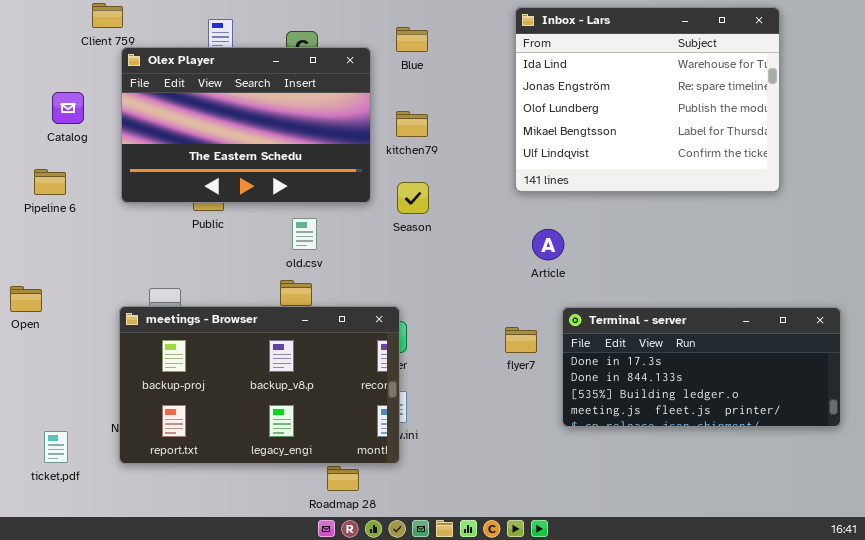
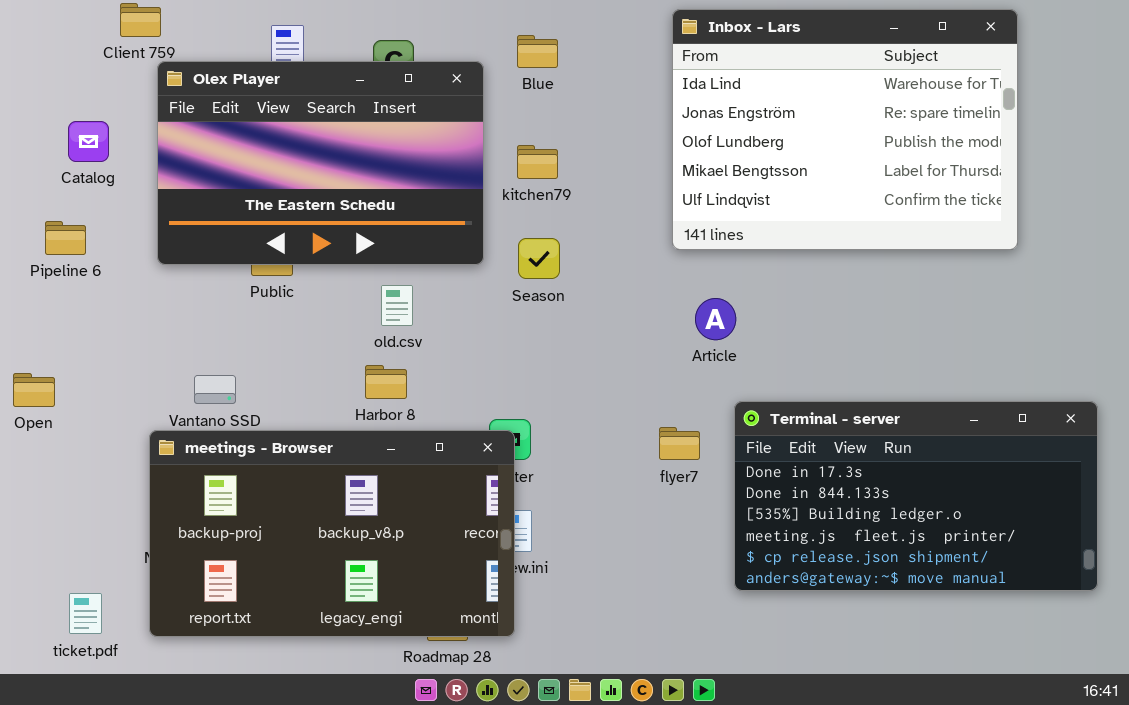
meetings - Browser: [119,306,400,464] -> [149,430,515,637], moved
Terminal - server: [562,307,841,427] -> [734,401,1098,591], resized
ticket.pdf: [44,431,68,463] -> [69,593,102,634], moved

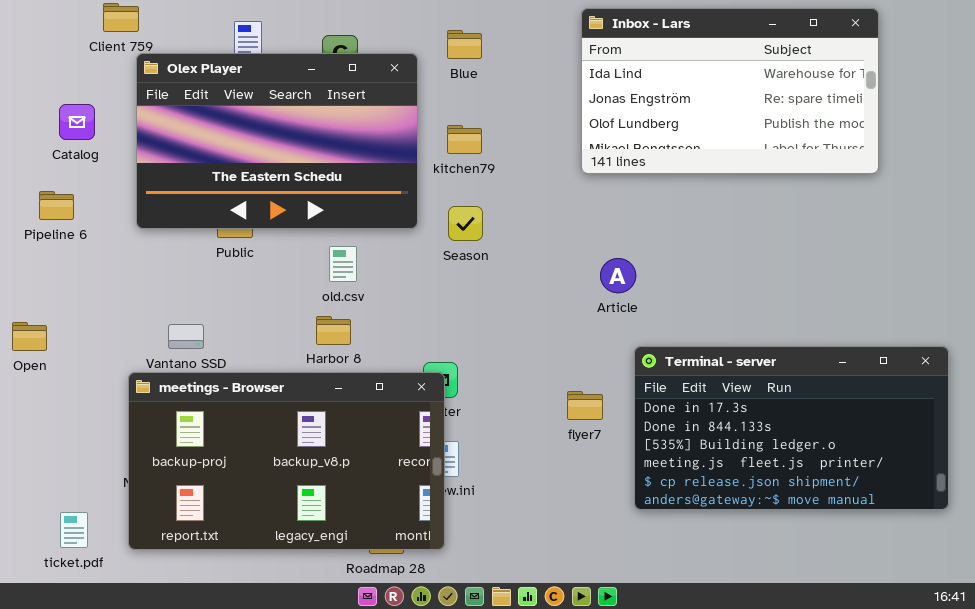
Inbox - Lars: [672,9,1018,250] -> [581,8,879,174], resized
flyer7: [659,427,700,460] -> [567,391,603,420], moved

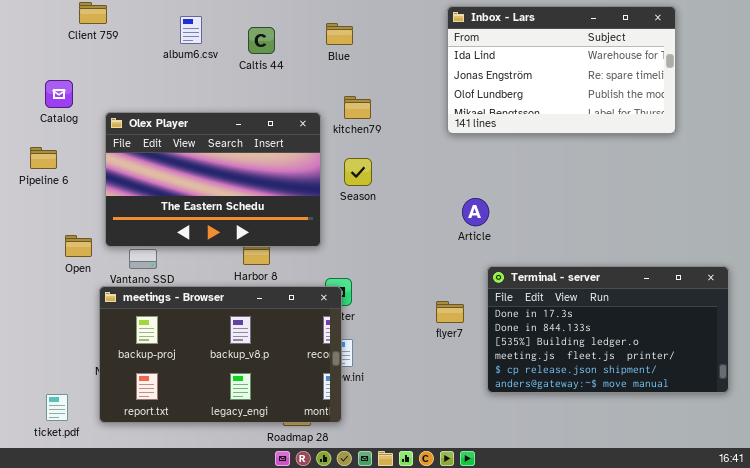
Blue: [447,30,482,59] -> [326,23,353,45], moved
Olex Player: [136,53,418,229] -> [105,112,321,247], moved
Open: [12,322,47,351] -> [65,235,92,257], moved

